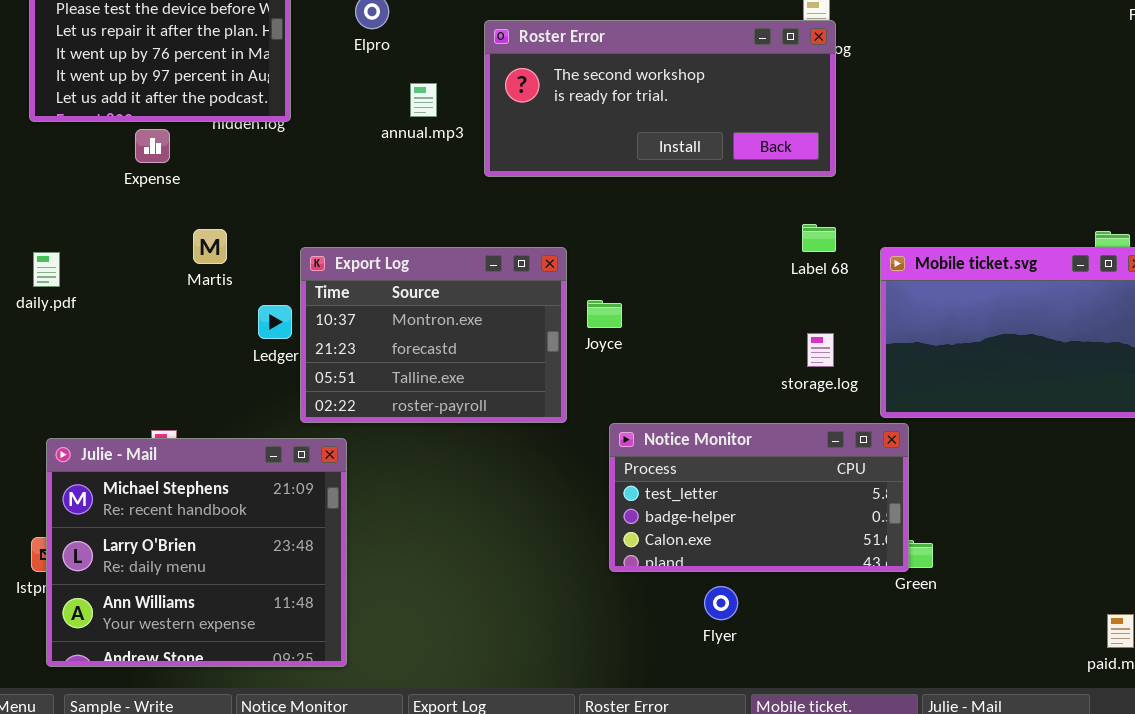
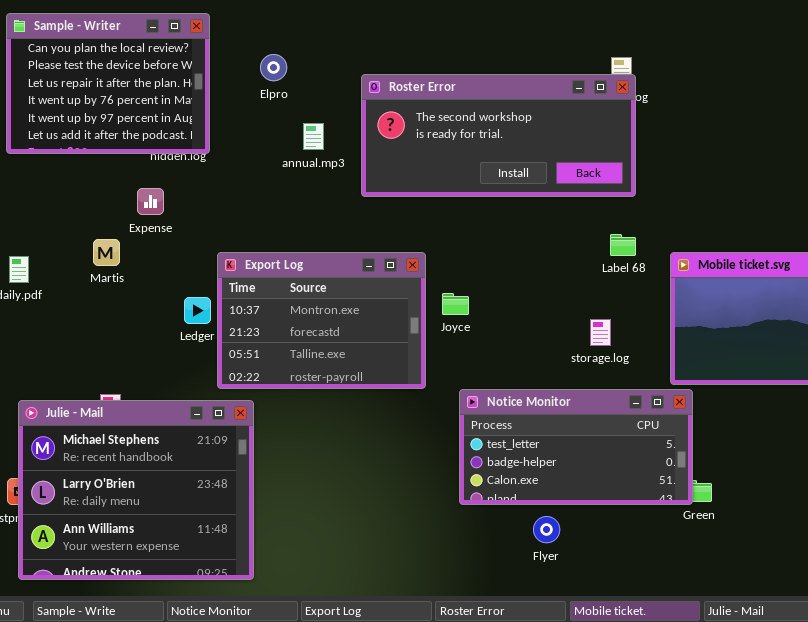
Expense: [135,129,170,163] -> [137,188,164,215], moved
Martis: [193,229,227,264] -> [93,239,120,266], moved
storage.log: [807,333,834,367] -> [590,319,611,346], moved

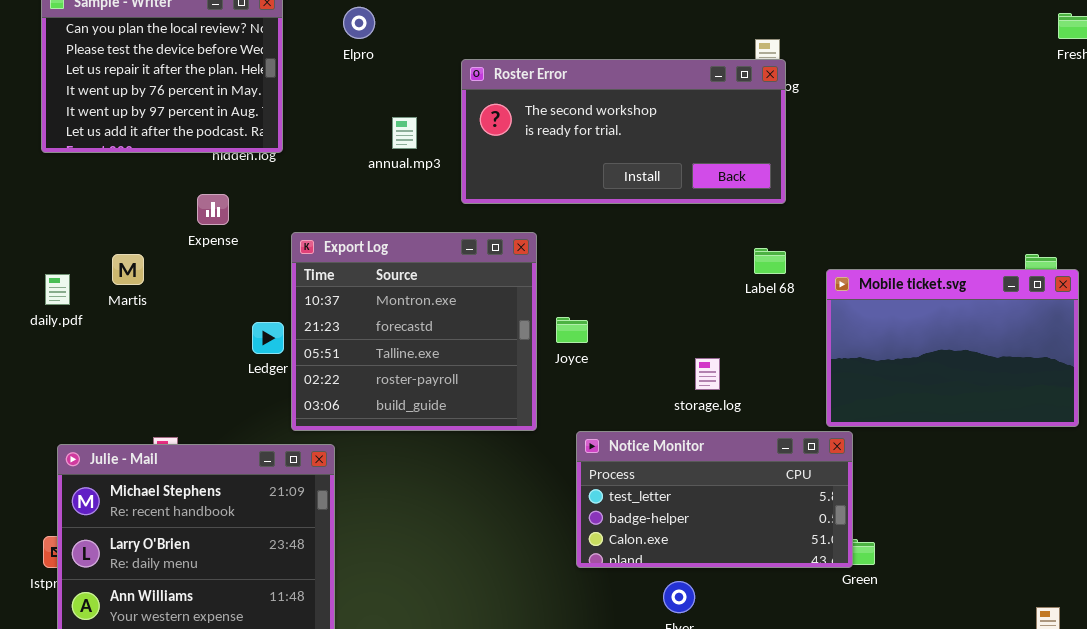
Elpro: [260,54,287,81] -> [343,7,375,39], moved
Martis: [93,239,120,266] -> [112,254,144,285], moved
Export Log: [217,252,426,389] -> [291,232,537,431], resized
storage.log: [590,319,611,346] -> [695,358,720,390], moved

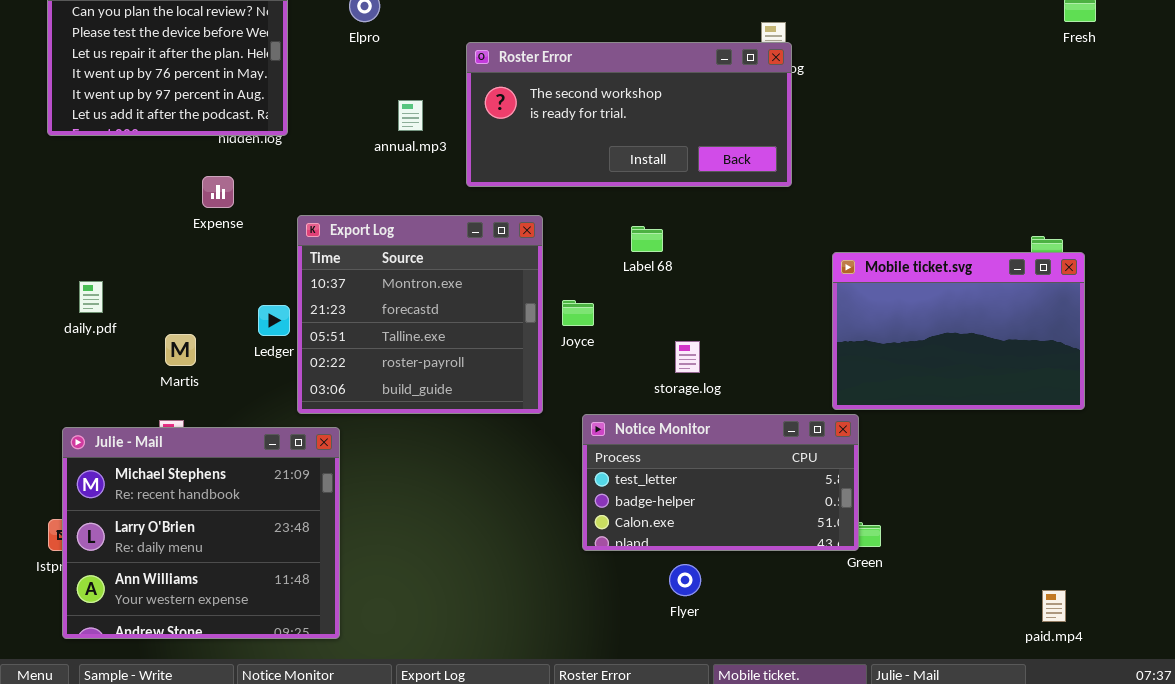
Label 68: [754,248,786,274] -> [631,226,663,252], moved
Martis: [112,254,144,285] -> [165,334,196,366], moved
daily.pdf: [45,274,70,305] -> [79,281,103,313], moved
storage.log: [695,358,720,390] -> [675,341,700,373], moved

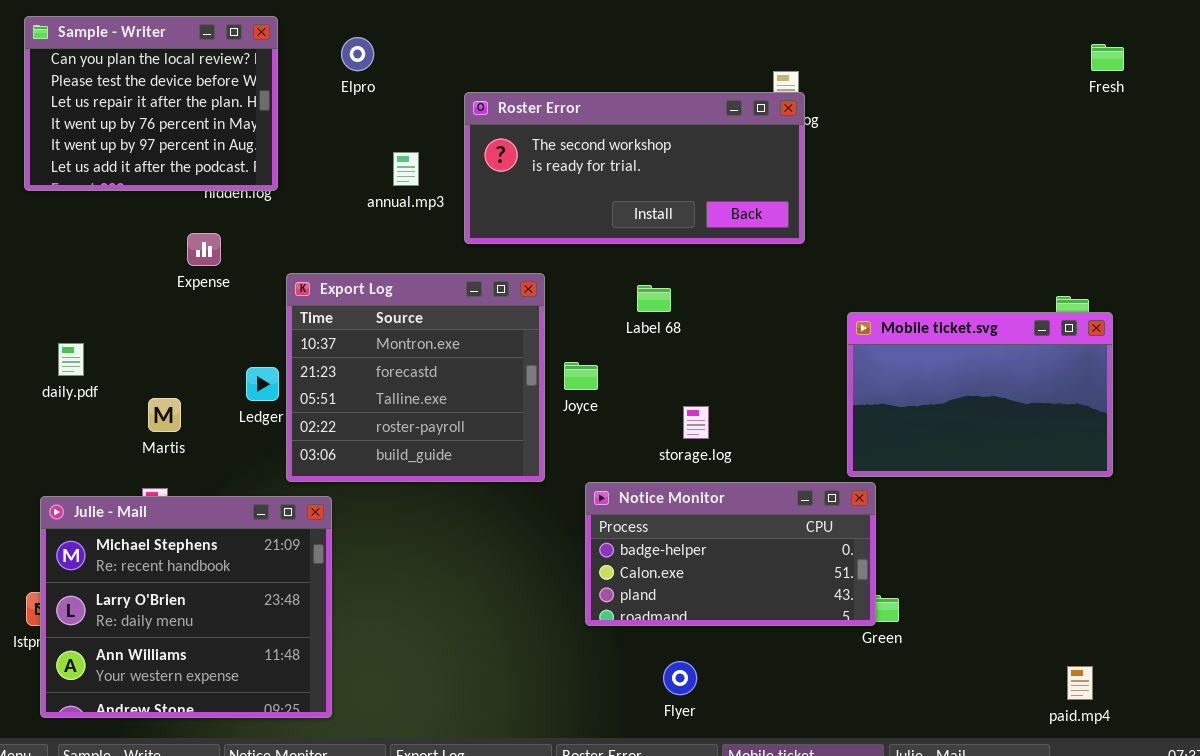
Notice Monitor: [582,414,859,551] -> [585,482,876,626], scrolled down 1 row
Flyer: [669,564,701,596] -> [663,661,697,695], moved

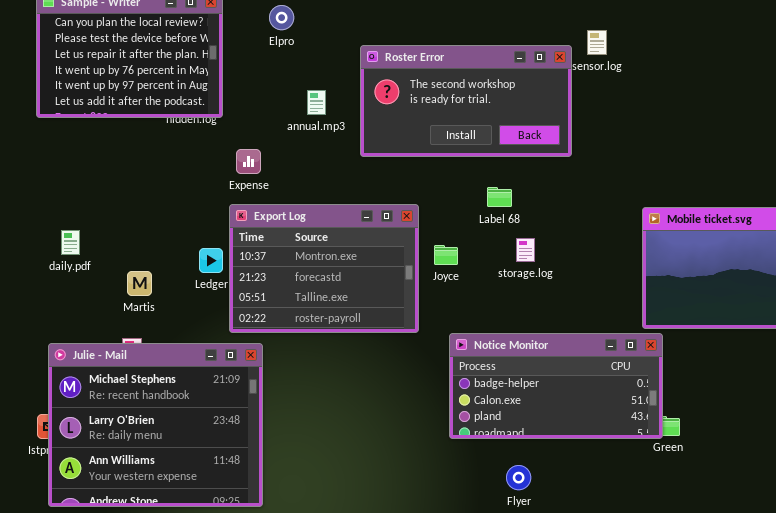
Roster Error: [464,92,805,244] -> [360,45,572,157], resized
Expense: [187,233,221,266] -> [236,149,261,174], moved
Export Log: [286,273,545,482] -> [229,204,419,333], resized
storage.log: [683,406,709,439] -> [516,238,535,262], moved

